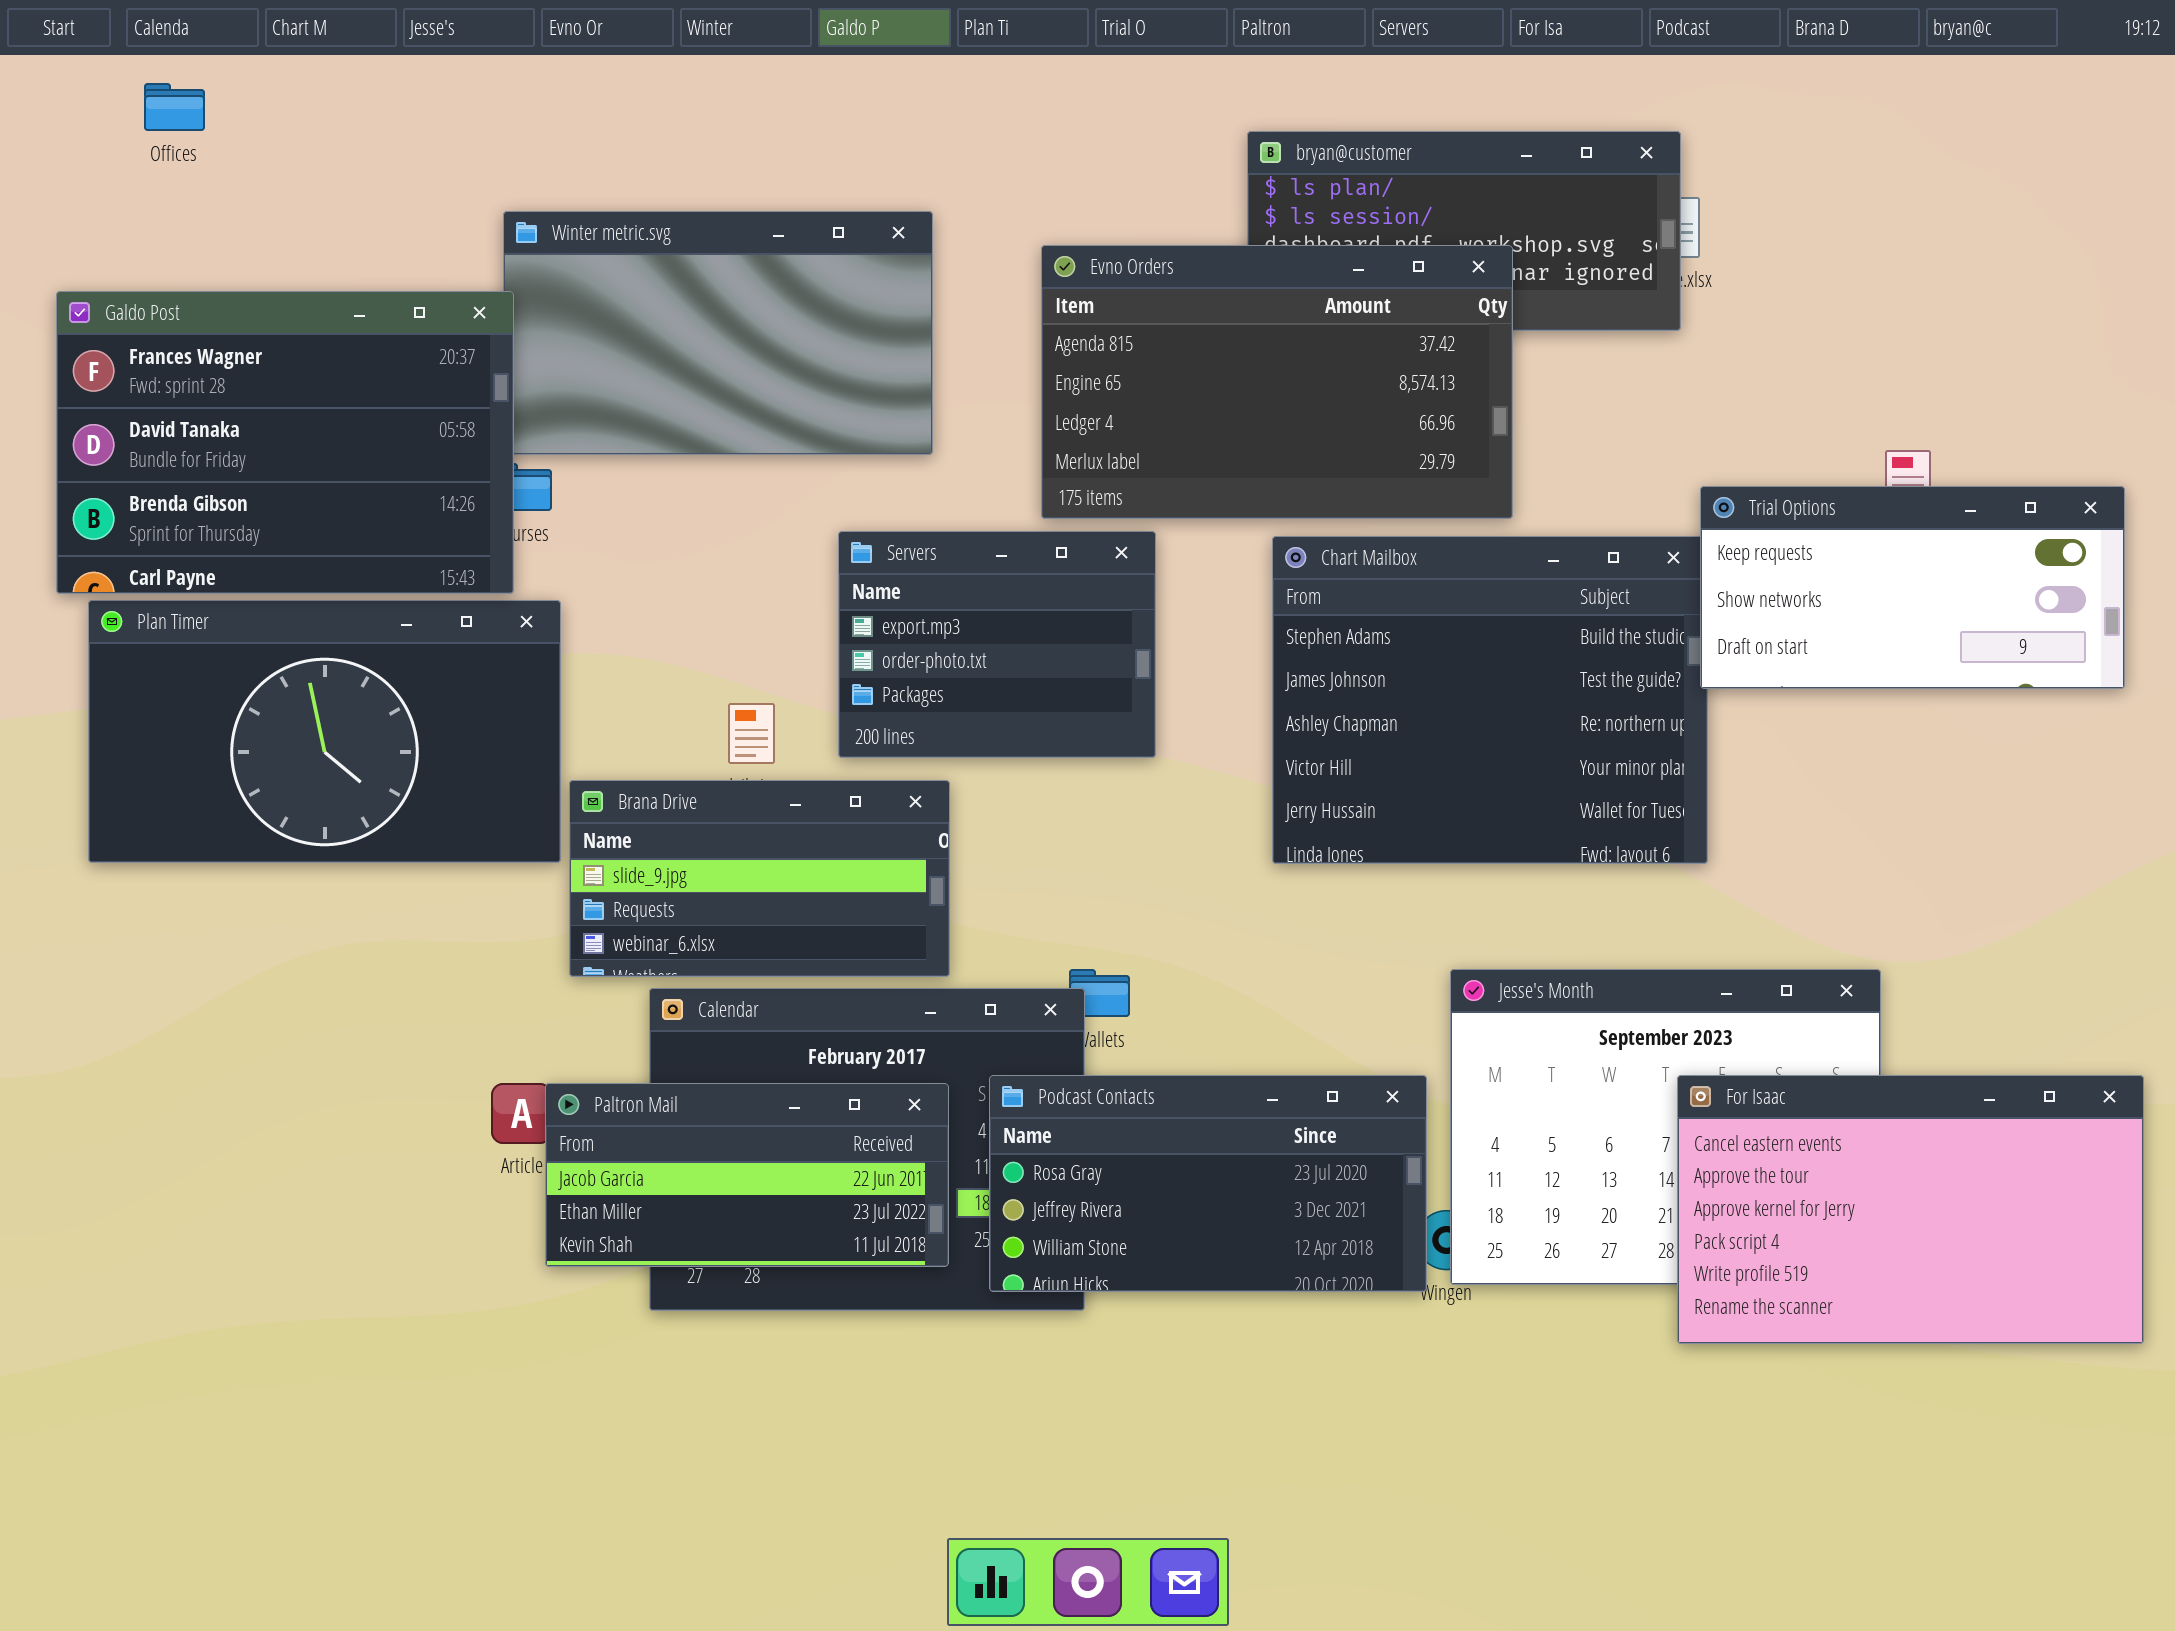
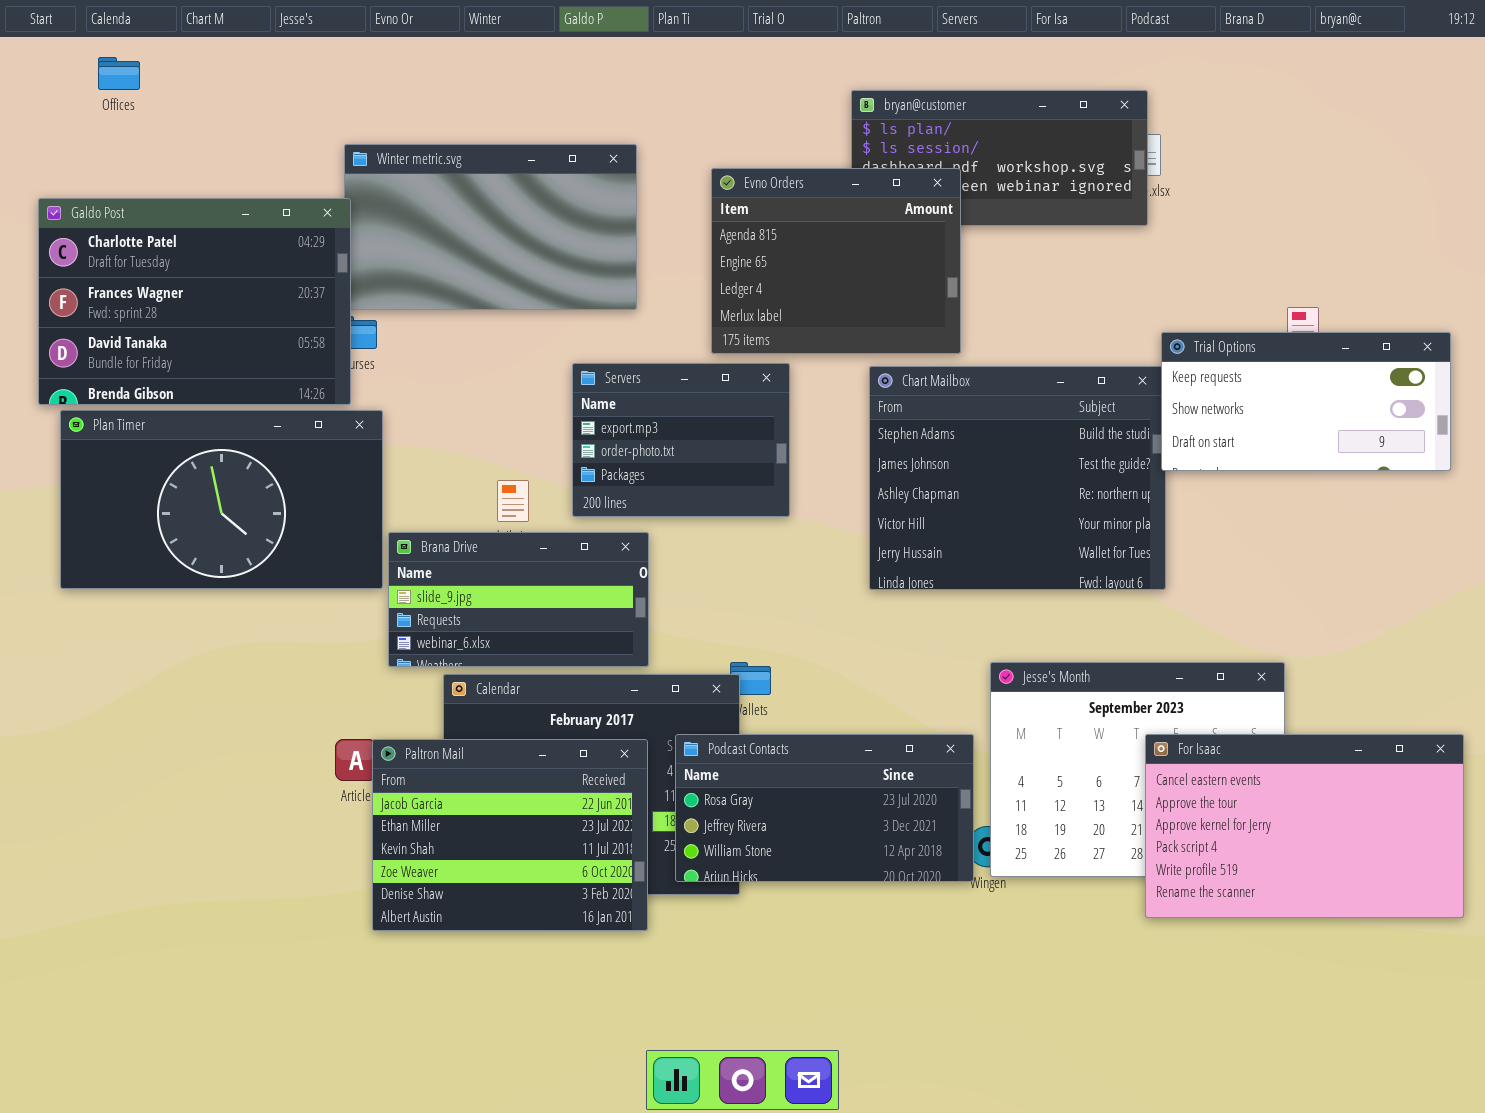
Evno Orders: [1041,245,1513,519] -> [711,168,961,354], resized
Galdo Post: [56,291,514,594] -> [38,198,351,405], scrolled up 1 row
Paltron Mail: [545,1083,949,1267] -> [372,739,648,931], resized

